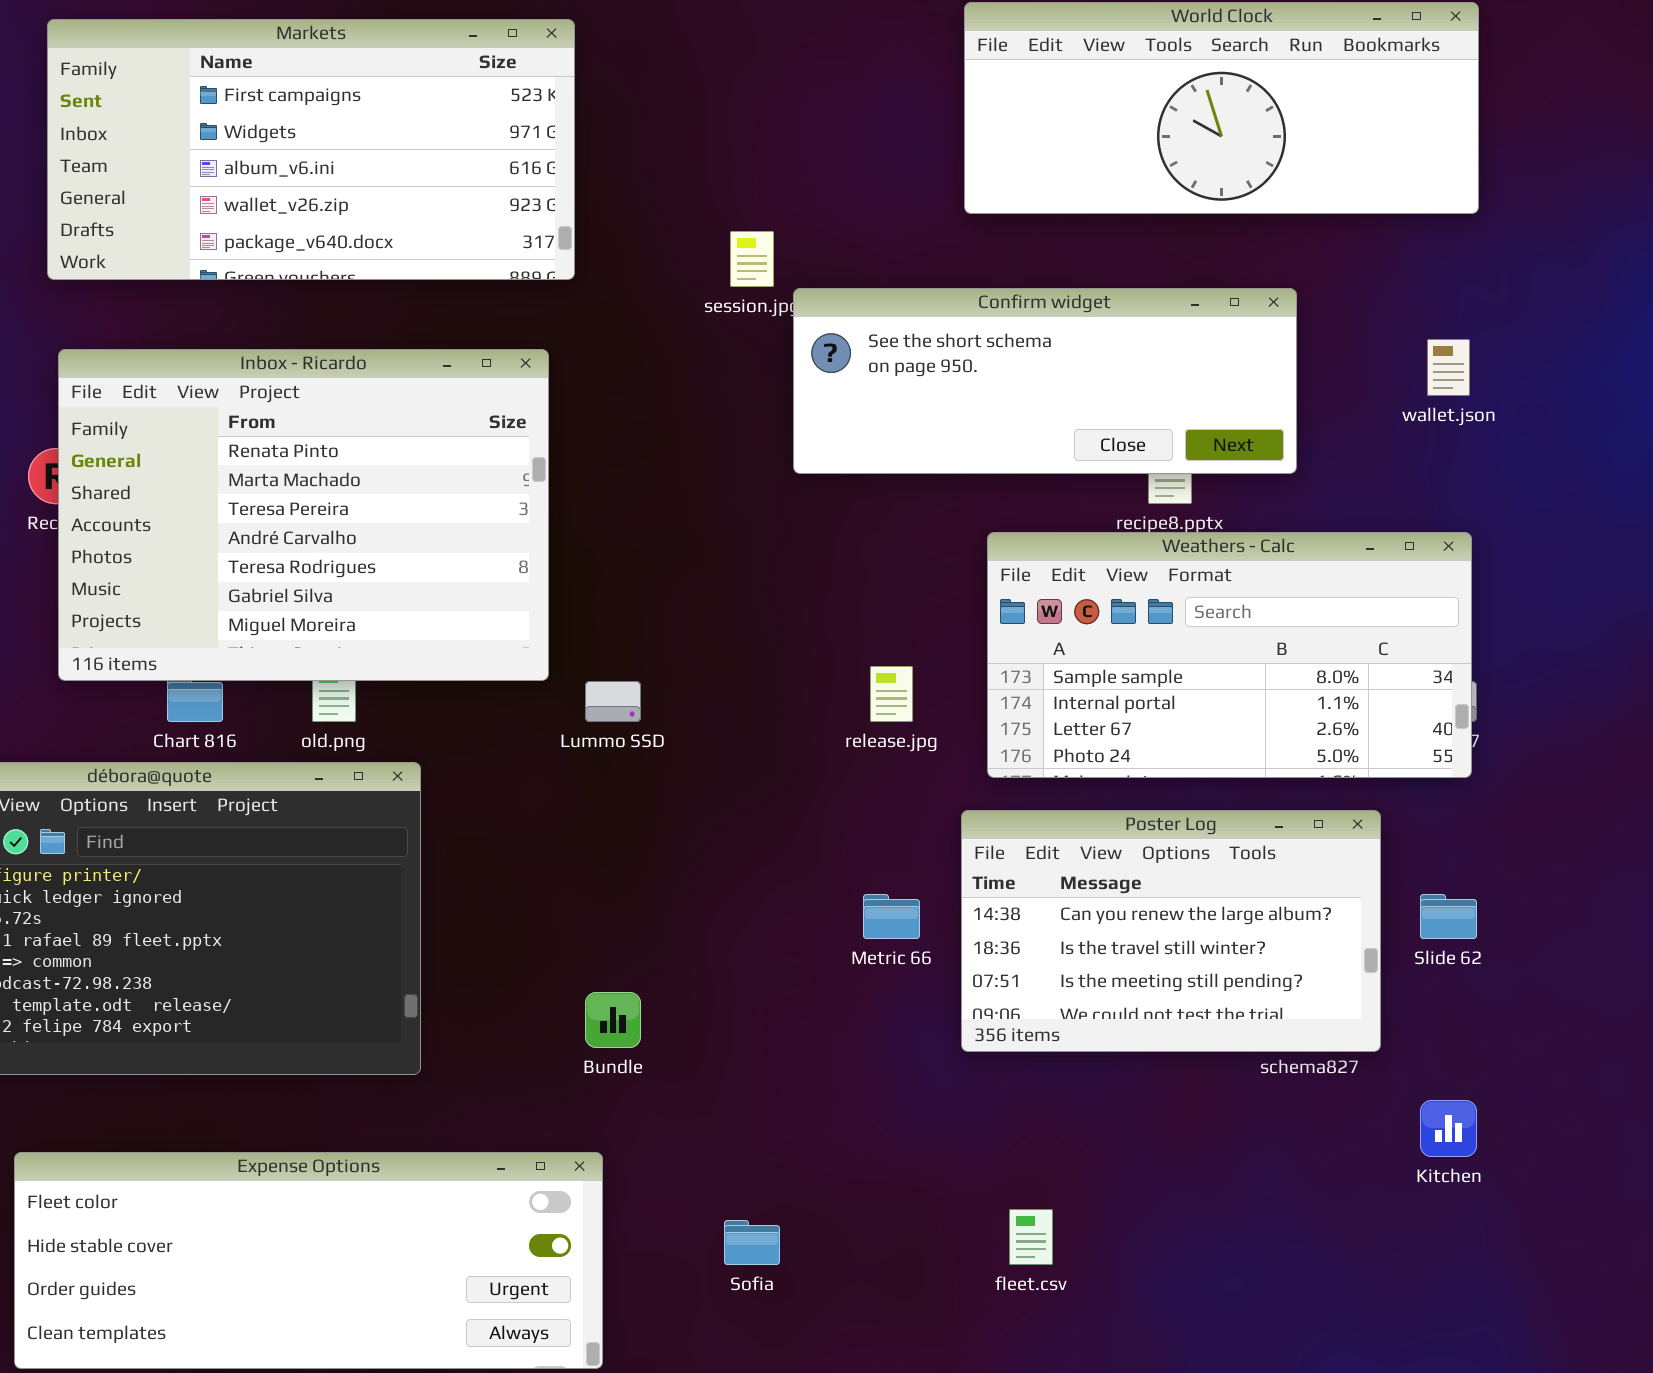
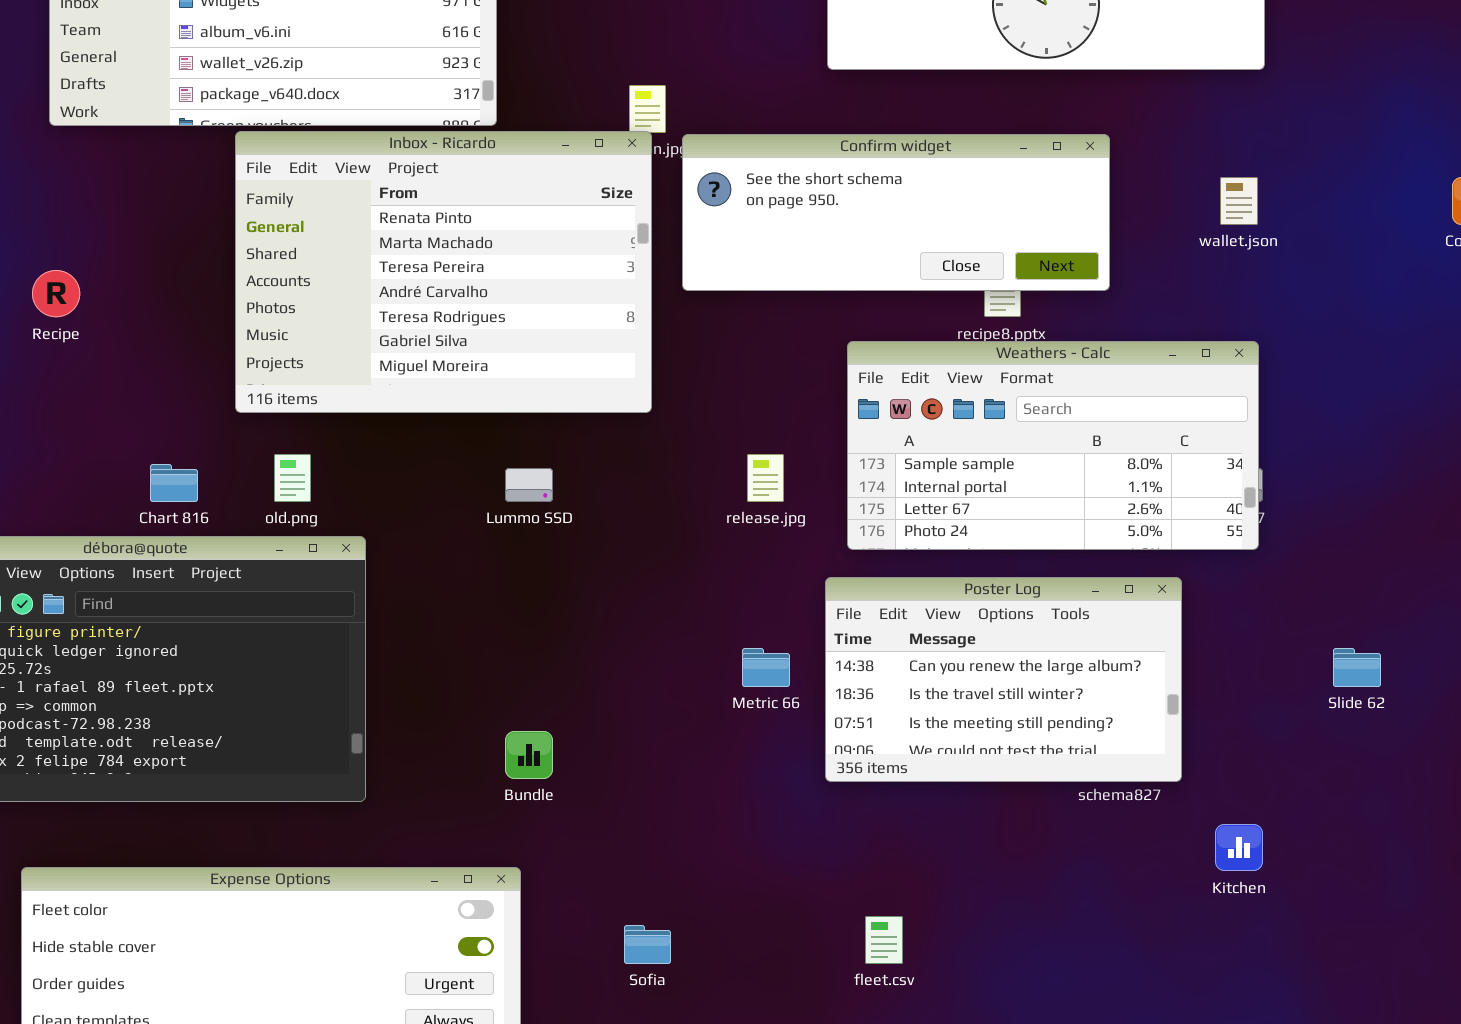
Inbox - Ricardo: [58,349,549,681] -> [235,131,652,413], moved
Slide 62: [1420,894,1477,939] -> [1333,648,1381,687], moved

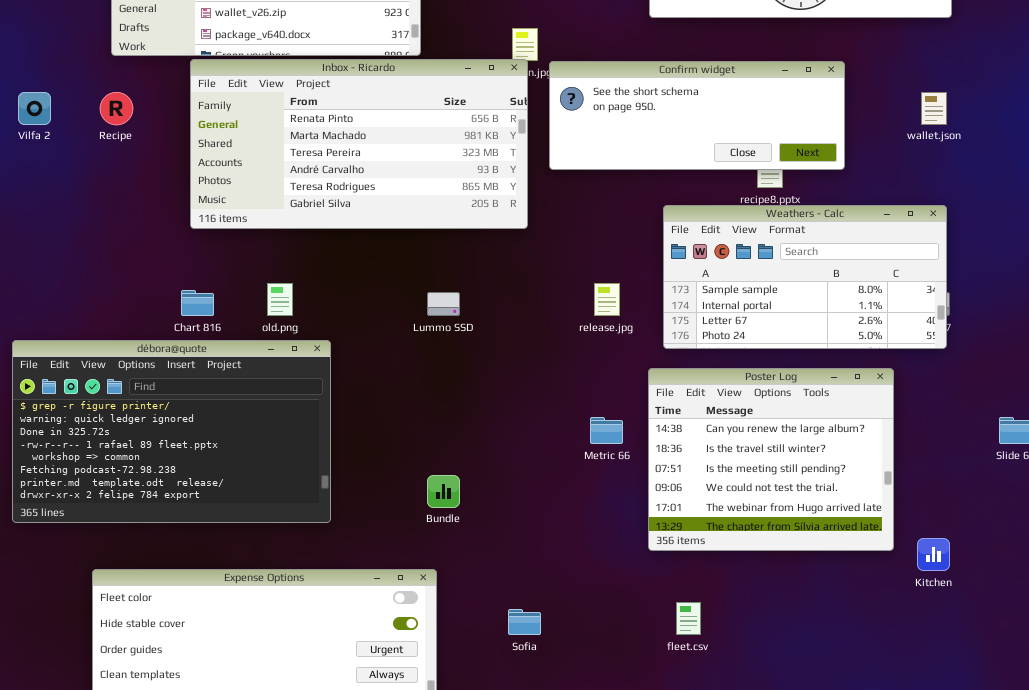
Inbox - Ricardo: [235,131,652,413] -> [190,59,528,229], resized
Recipe: [32,270,80,317] -> [100,92,133,125], moved
Poster Log: [825,577,1182,782] -> [648,368,894,551], resized

